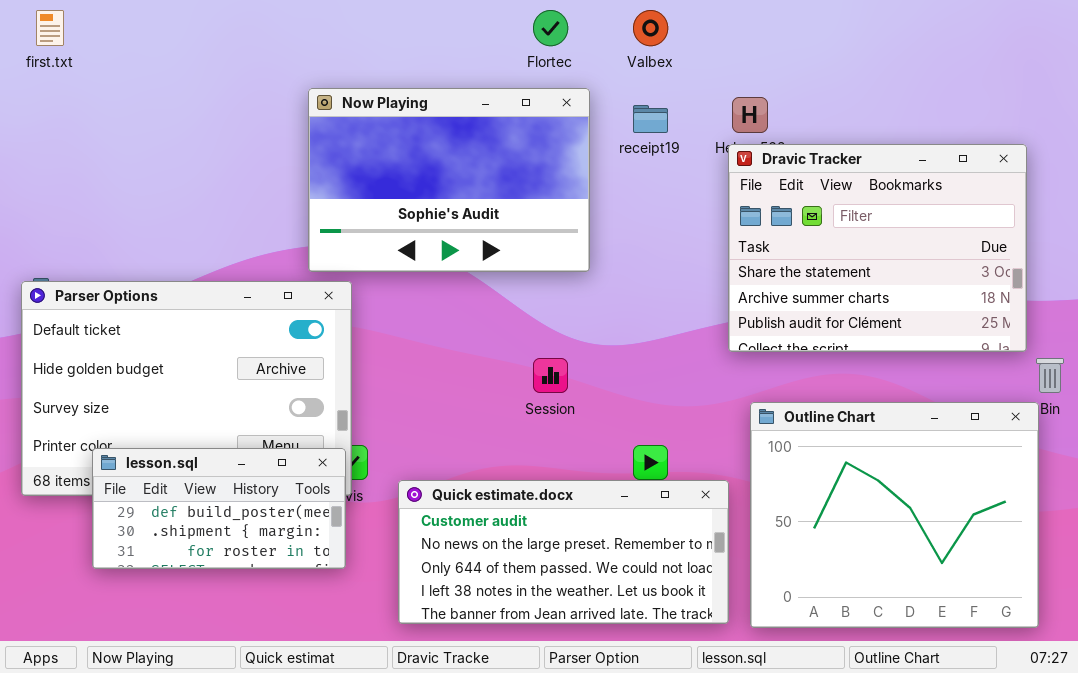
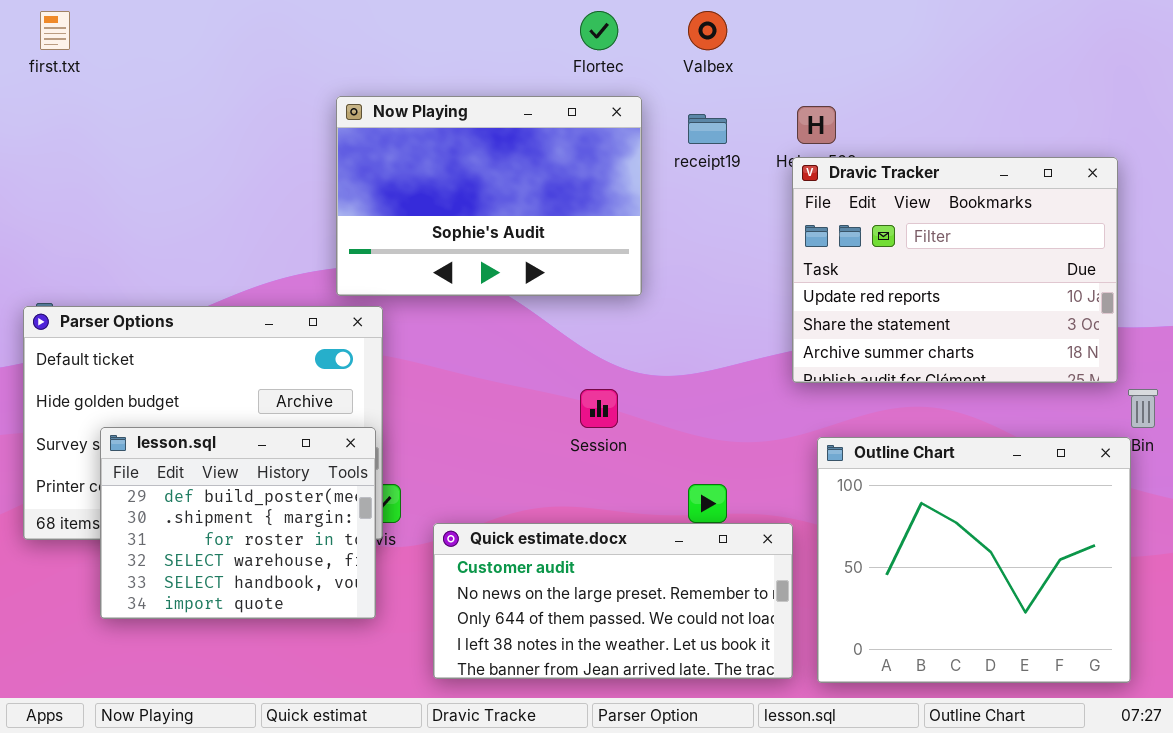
Dravic Tracker: [728,144,1027,352] -> [792,157,1118,383], scrolled up 1 row
lesson.sql: [92,448,346,569] -> [100,427,376,619], resized

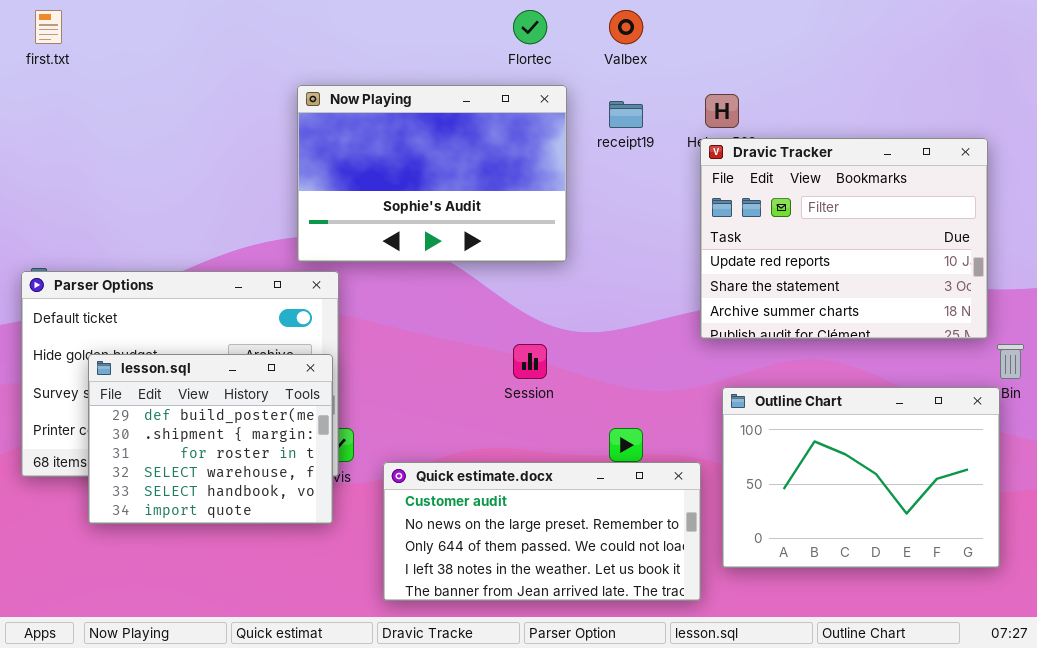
lesson.sql: [100,427,376,619] -> [88,354,333,524], moved
Outline Chart: [817,437,1131,683] -> [722,387,1000,568], resized

